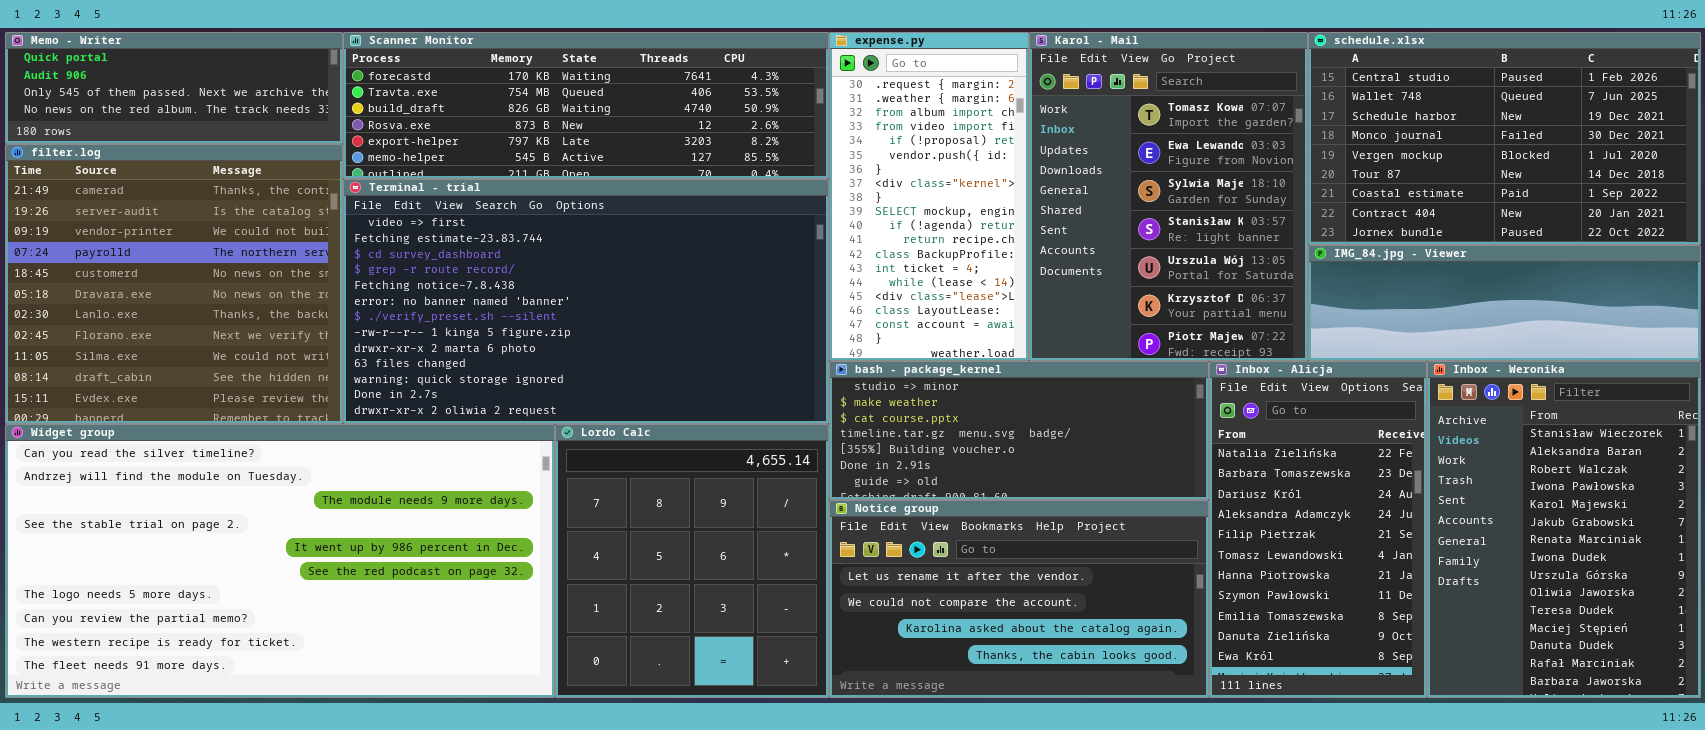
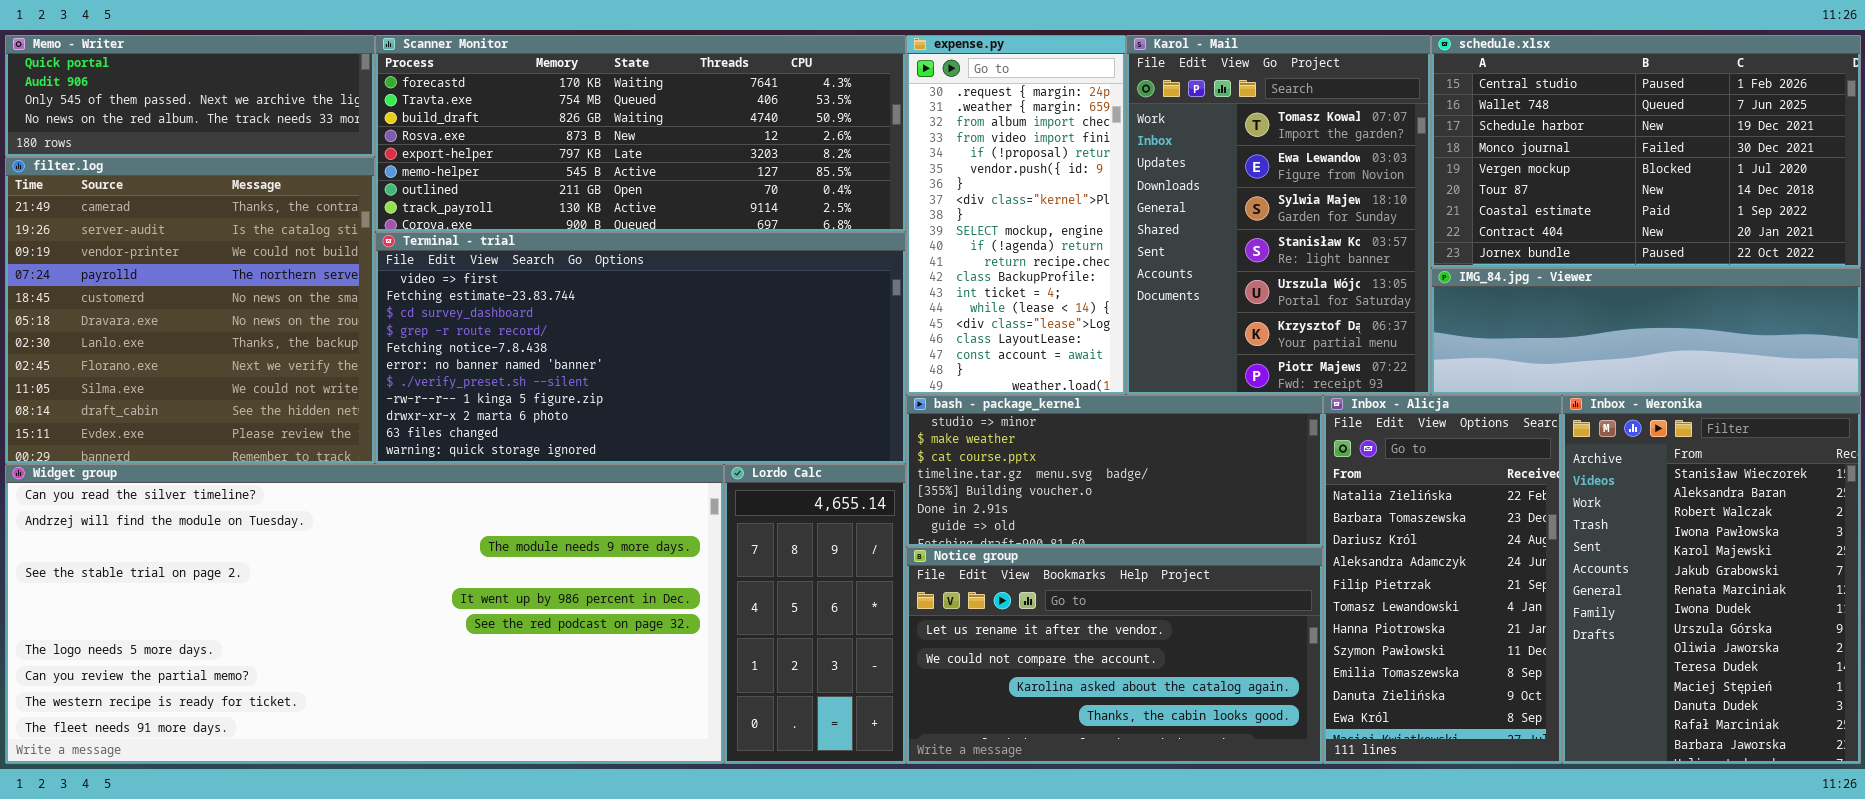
Scanner Monitor: [343,32,829,179] -> [375,35,906,232], resized
Terminal - trial: [343,179,829,424] -> [375,232,906,464], resized
Widget group: [5,424,555,698] -> [5,464,724,764], resized
Lordo Calc: [555,424,829,698] -> [724,464,906,764], resized

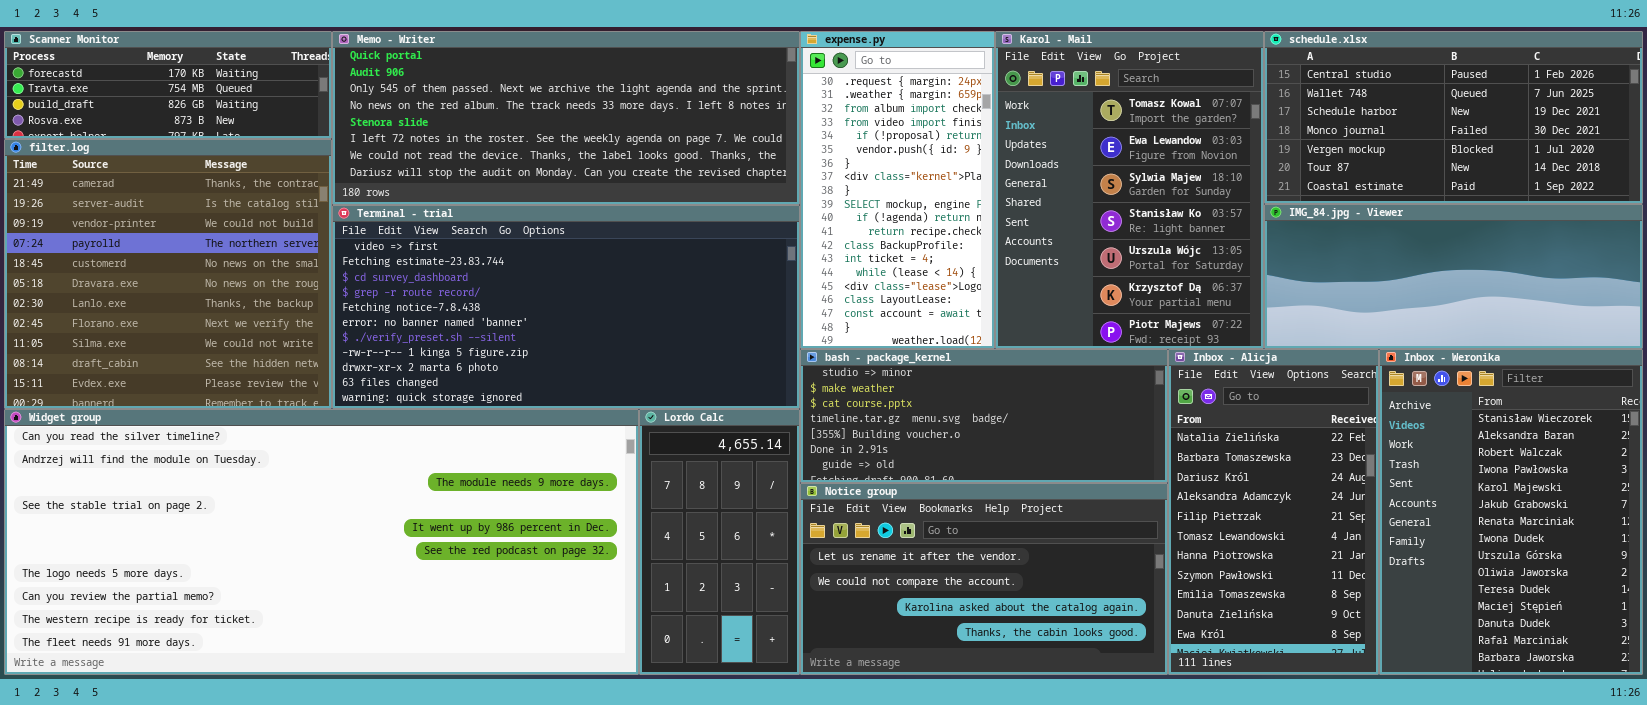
Memo - Writer: [5,35,375,157] -> [332,31,800,205], moved, resized
Scanner Monitor: [375,35,906,232] -> [4,31,332,139], moved, resized
schedule.xlsx: [1431,35,1861,268] -> [1264,31,1643,204], resized
IMG_84.jpg - Viewer: [1431,268,1861,395] -> [1264,204,1643,349], resized

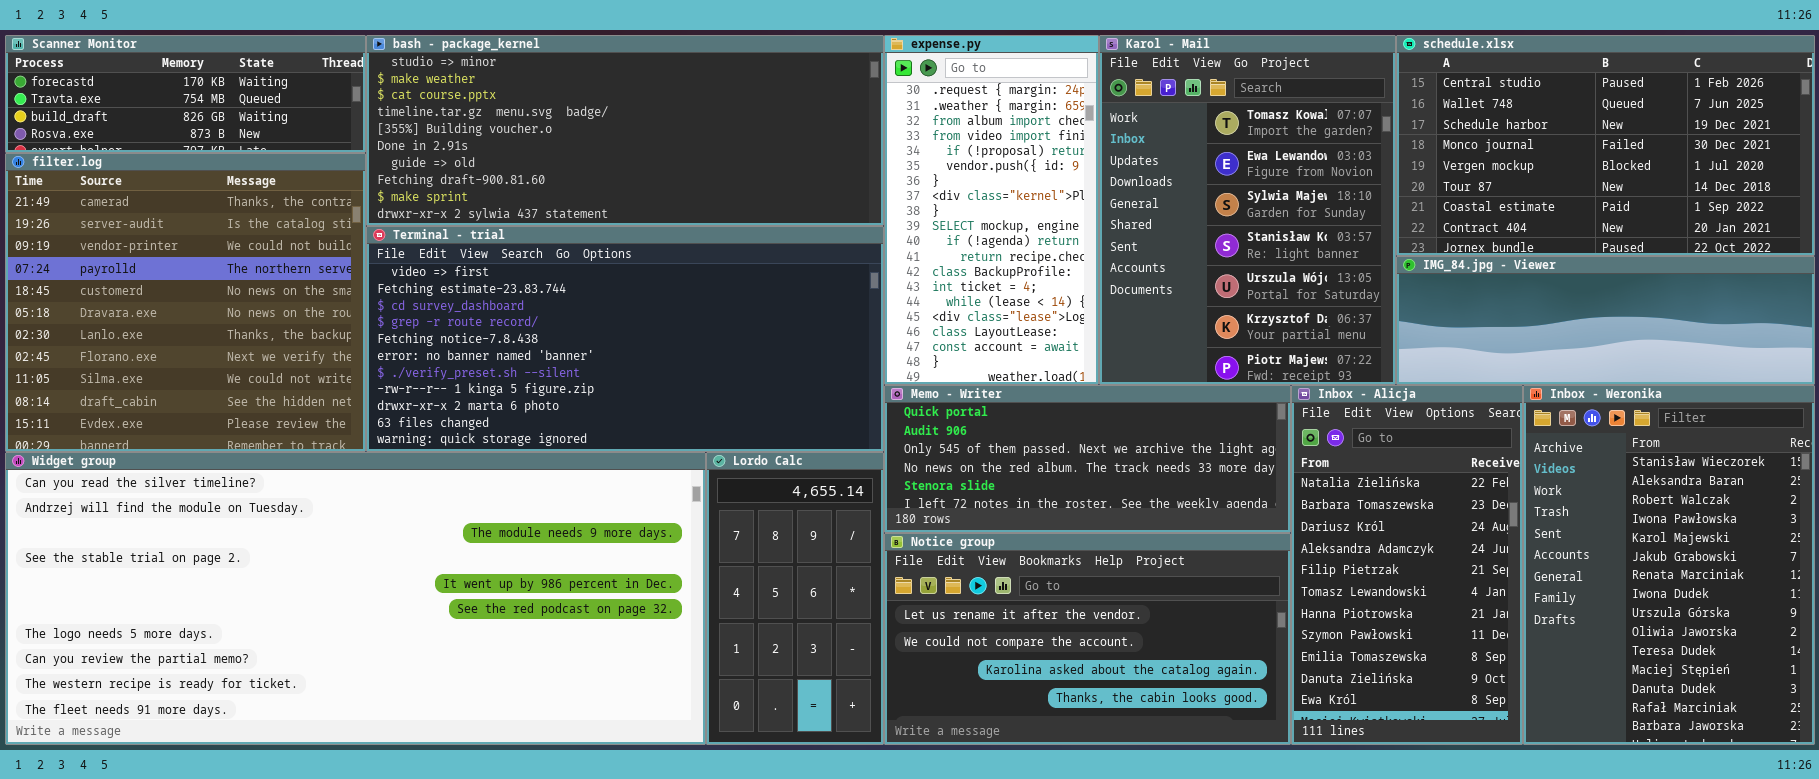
Memo - Writer: [332,31,800,205] -> [884,385,1291,533], moved, resized
schedule.xlsx: [1264,31,1643,204] -> [1396,35,1815,256], resized
IMG_84.jpg - Viewer: [1264,204,1643,349] -> [1396,256,1815,385], resized
bash - package_kernel: [800,349,1168,483] -> [366,35,884,226], moved, resized

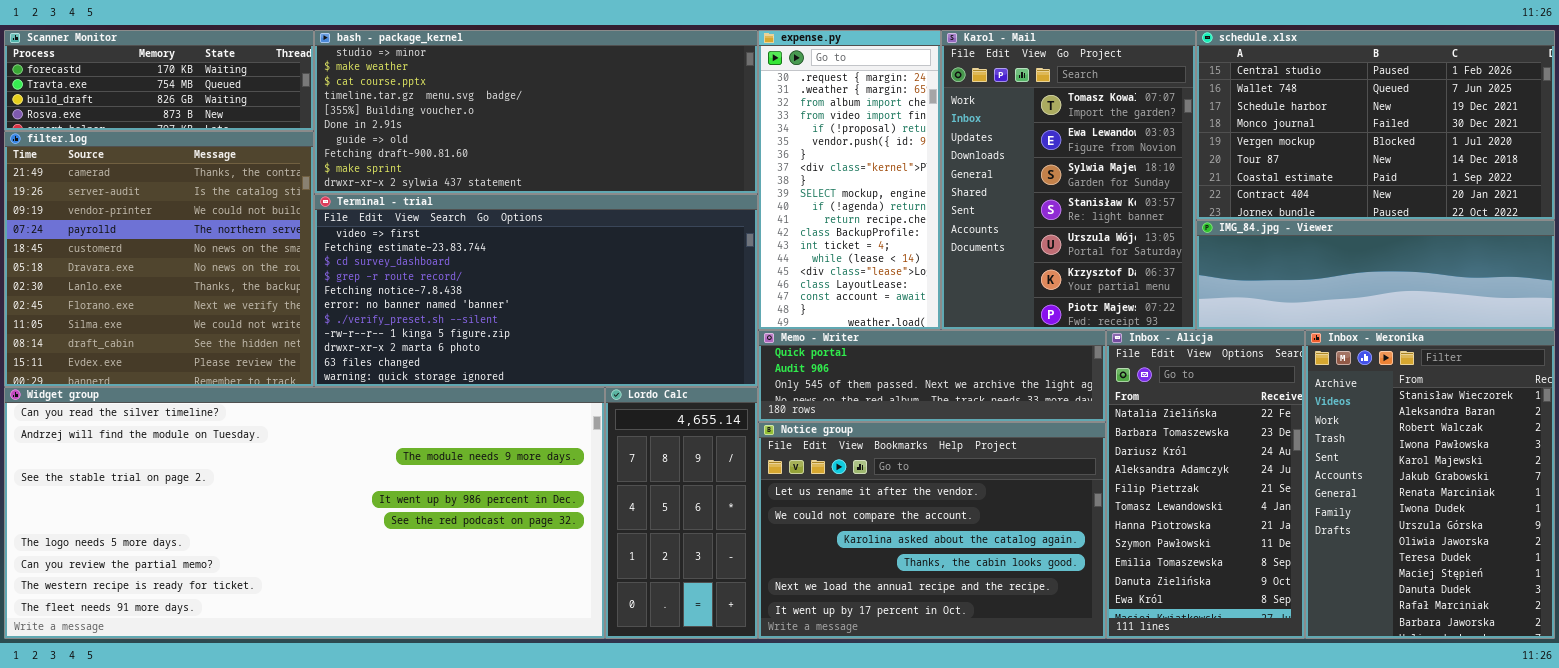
Memo - Writer: [884,385,1291,533] -> [758,330,1106,422], resized
Notice group: [884,533,1291,745] -> [758,422,1106,639], resized

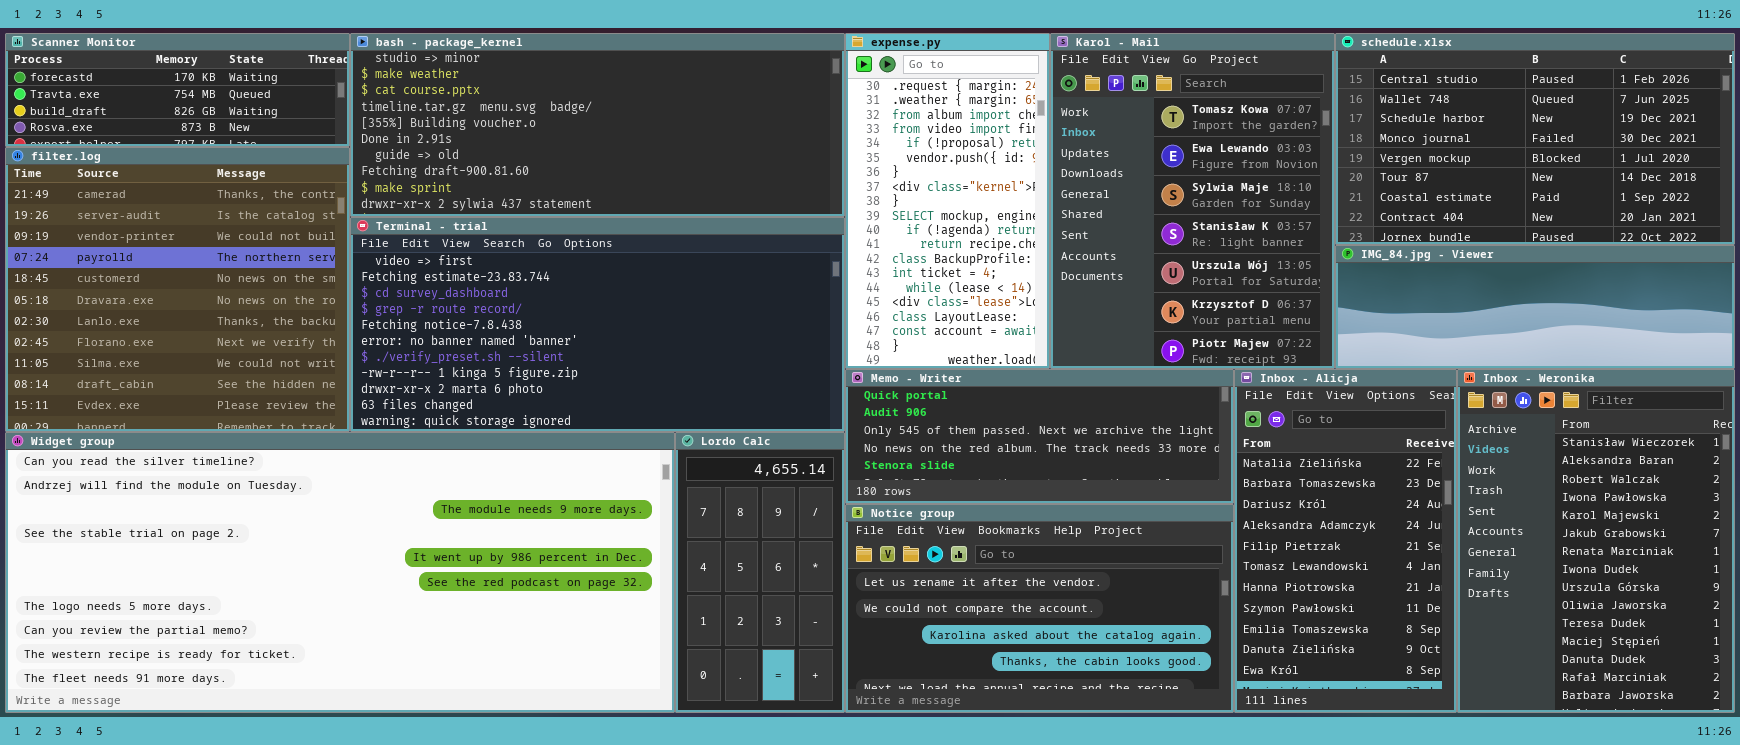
Memo - Writer: [758,330,1106,422] -> [845,369,1234,504], resized
Notice group: [758,422,1106,639] -> [845,504,1234,713], resized

